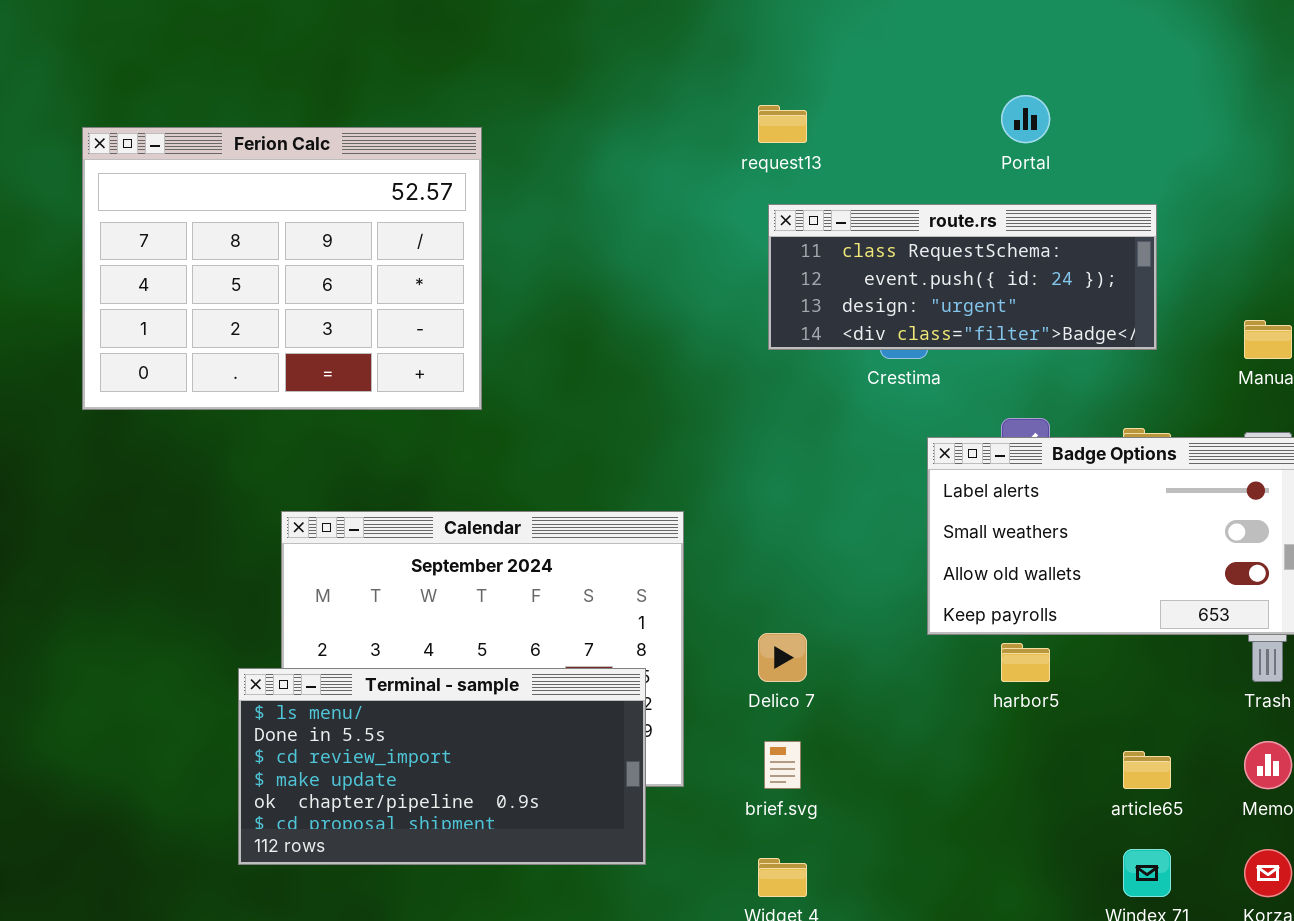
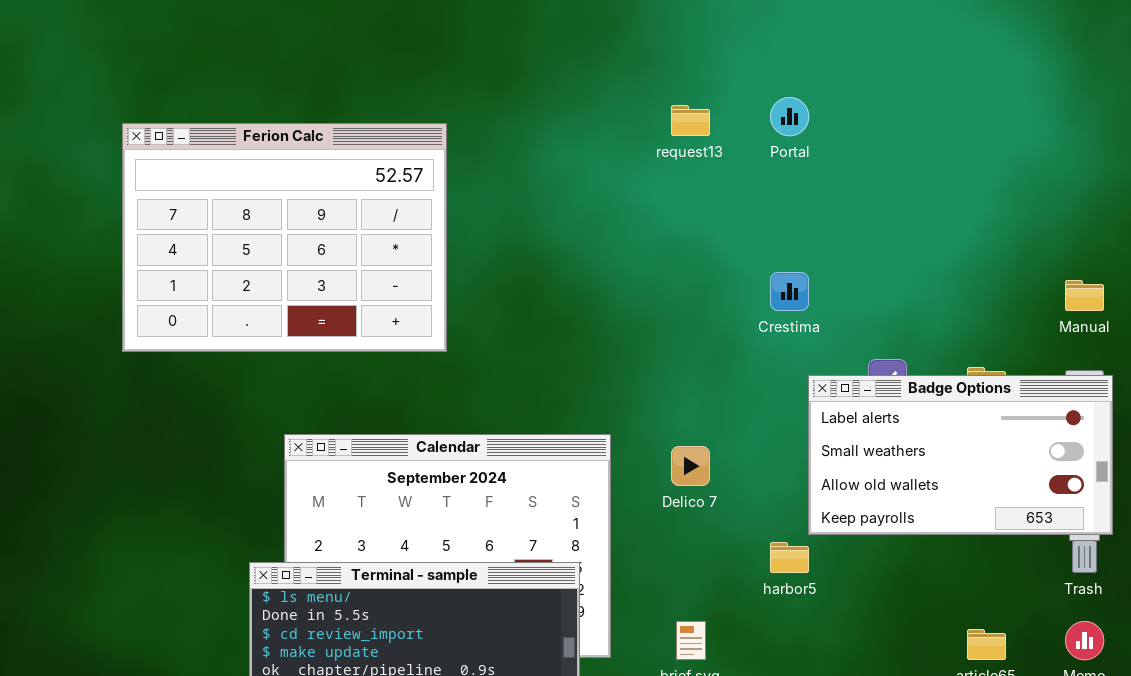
Portal: [1001,95,1050,143] -> [770,97,809,136], moved
route.rs: [768,204,1157,350] -> none, closed
Delico 7: [758,633,807,682] -> [671,446,710,486], moved
harbor5: [1001,643,1050,682] -> [770,542,809,573], moved

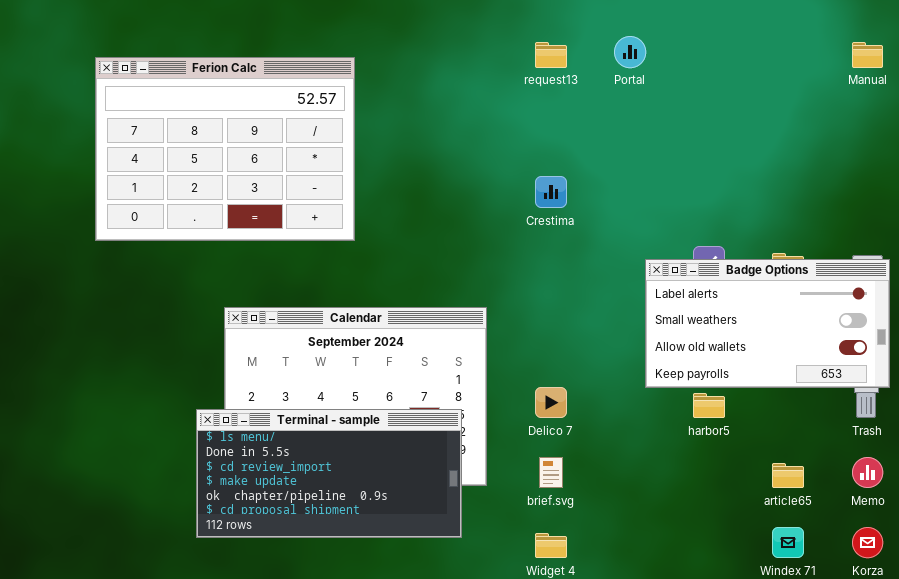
Crestima: [770,272,809,311] -> [535,176,567,208], moved
Manual: [1065,280,1104,311] -> [852,42,883,68], moved
Delico 7: [671,446,710,486] -> [535,387,567,418], moved
harbor5: [770,542,809,573] -> [693,393,725,418], moved

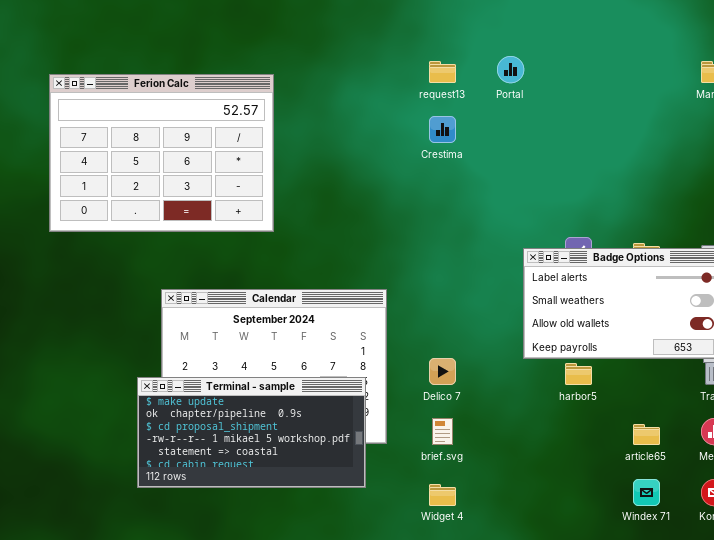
Crestima: [535,176,567,208] -> [429,116,456,143], moved
Terminal - sample: [196,409,462,538] -> [137,377,366,488], scrolled down 3 rows

